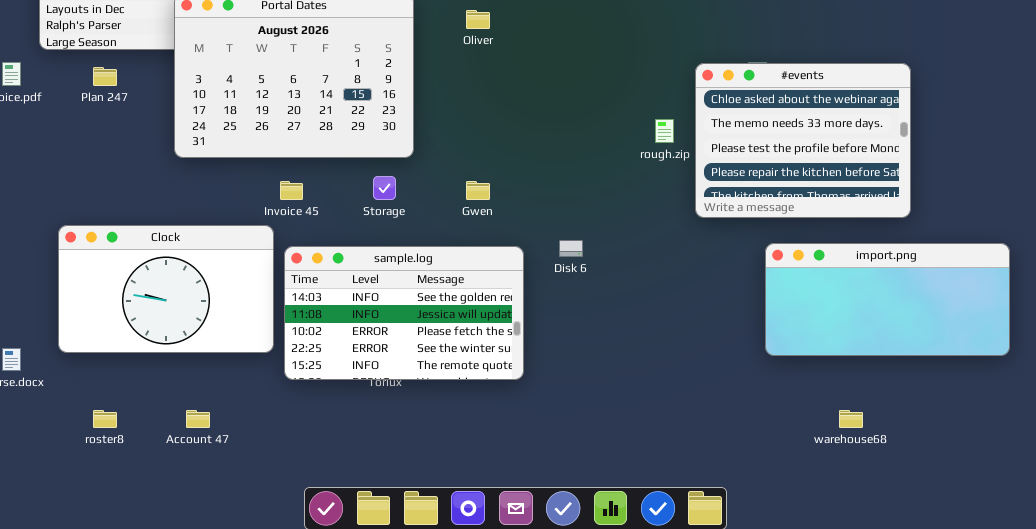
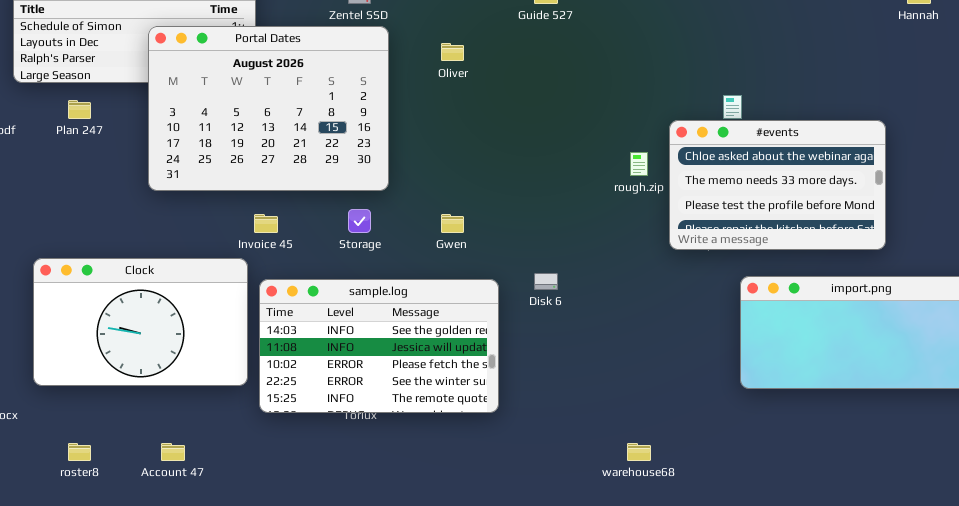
#events: [695,63,911,218] -> [669,120,886,250], resized
warehouse68: [839,410,863,428] -> [627,443,651,461], moved

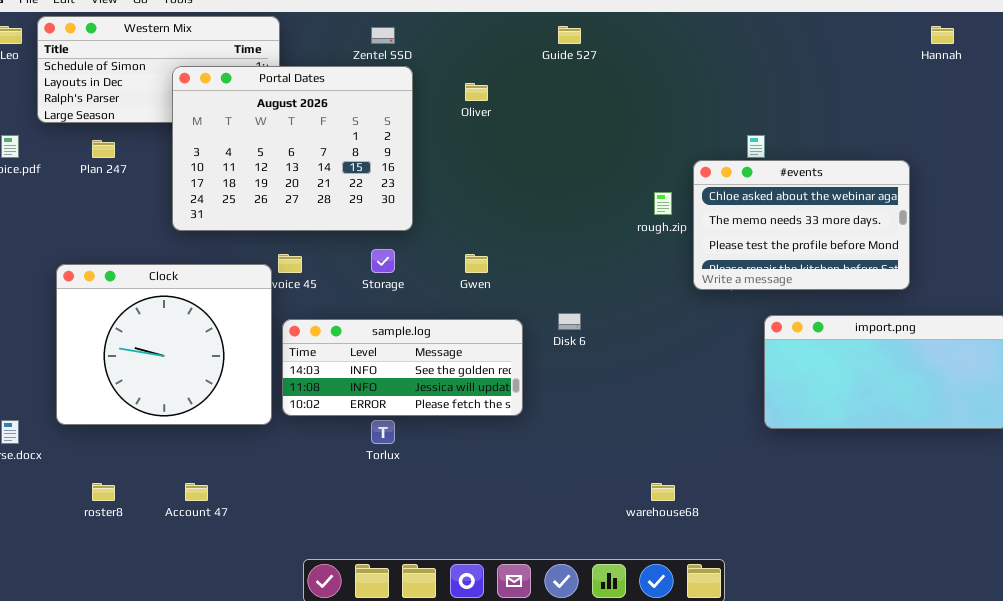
Clock: [33,258,248,386] -> [56,264,272,425], resized
sample.log: [259,279,499,413] -> [282,319,523,416], resized

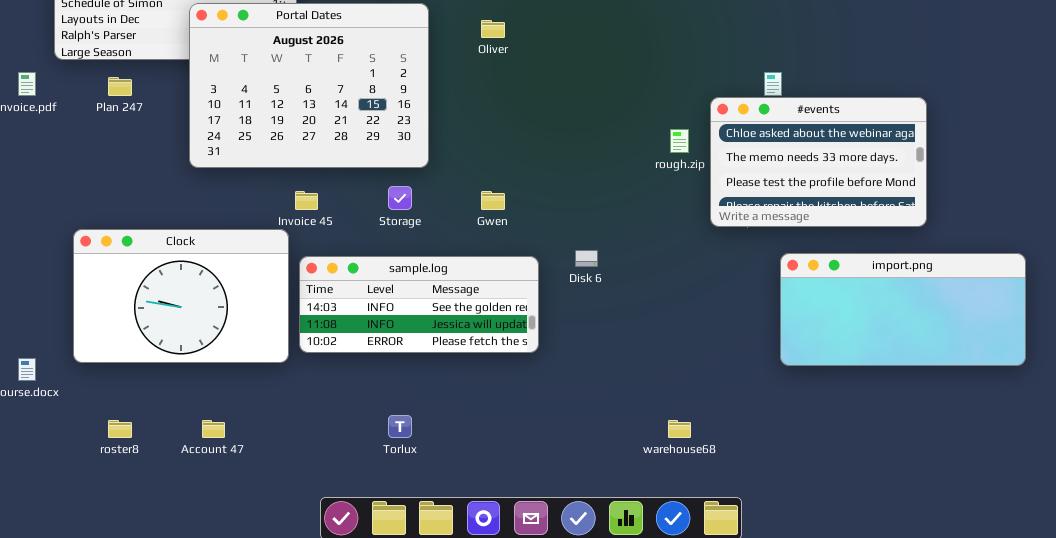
Clock: [56,264,272,425] -> [73,229,289,363], resized
Torlux: [371,420,395,444] -> [388,415,412,438], moved

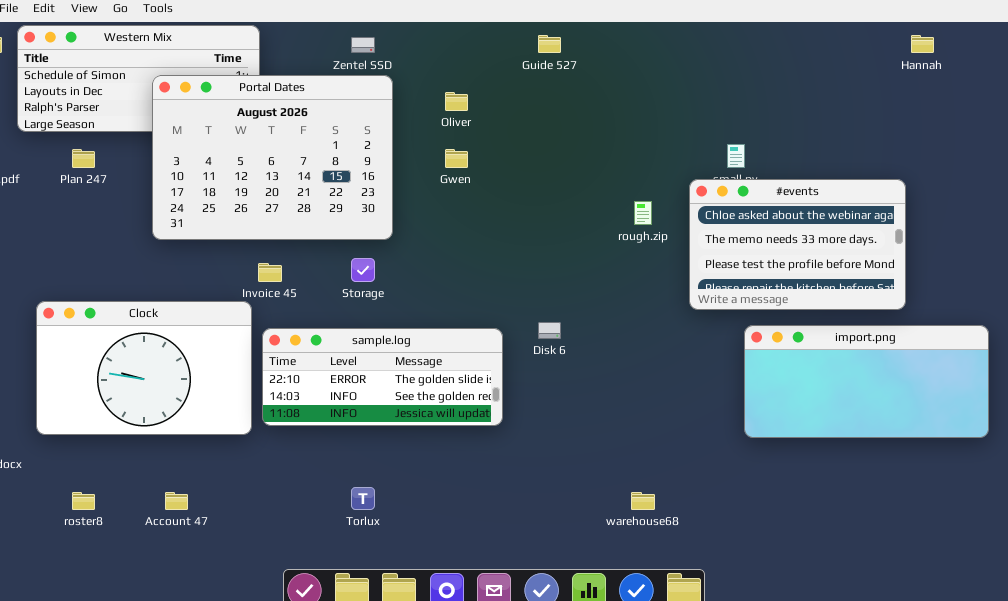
#events: [710,97,927,227] -> [689,179,906,310], moved
Gwen: [481,191,505,210] -> [445,149,468,168], moved
sample.log: [299,256,539,353] -> [262,328,503,426], scrolled up 1 row

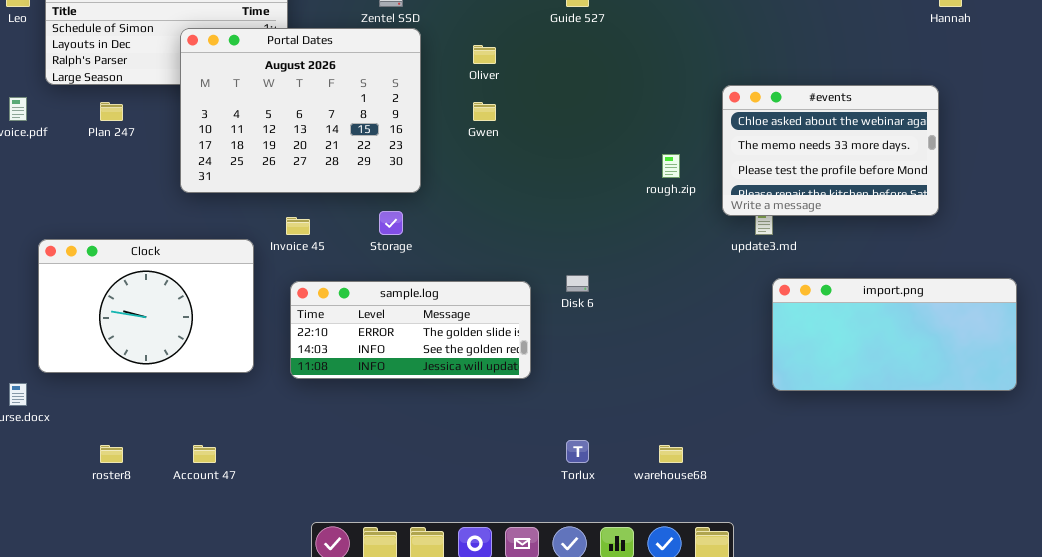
#events: [689,179,906,310] -> [722,85,939,216], moved
Clock: [36,301,252,435] -> [38,239,254,373], moved
Torlux: [351,487,375,510] -> [566,440,589,463], moved

